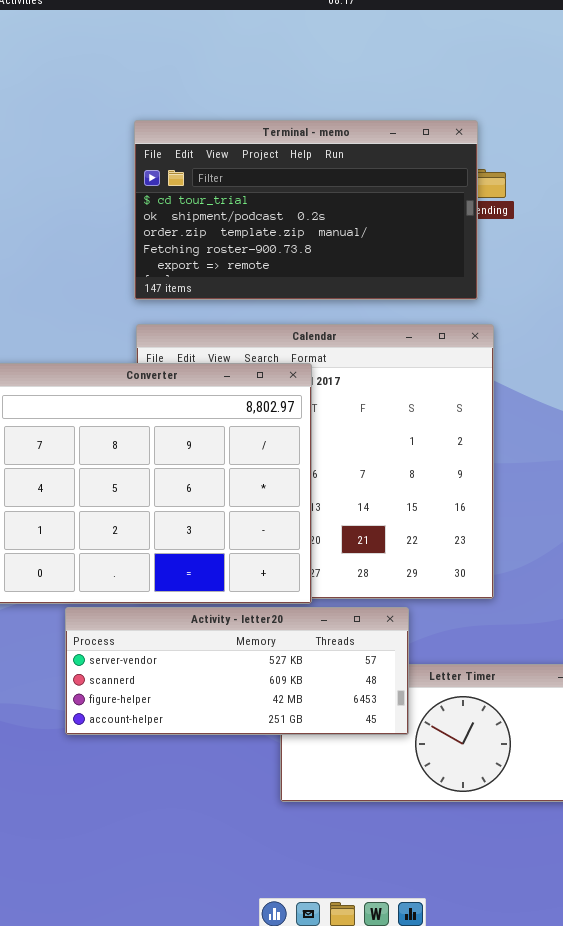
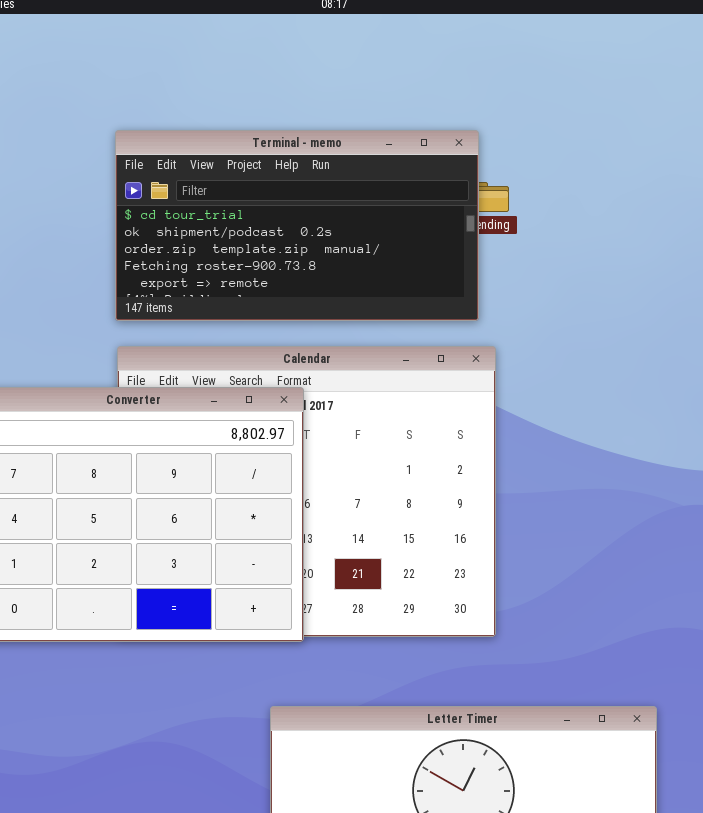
Activity - letter20: [65,607,409,735] -> none, closed

